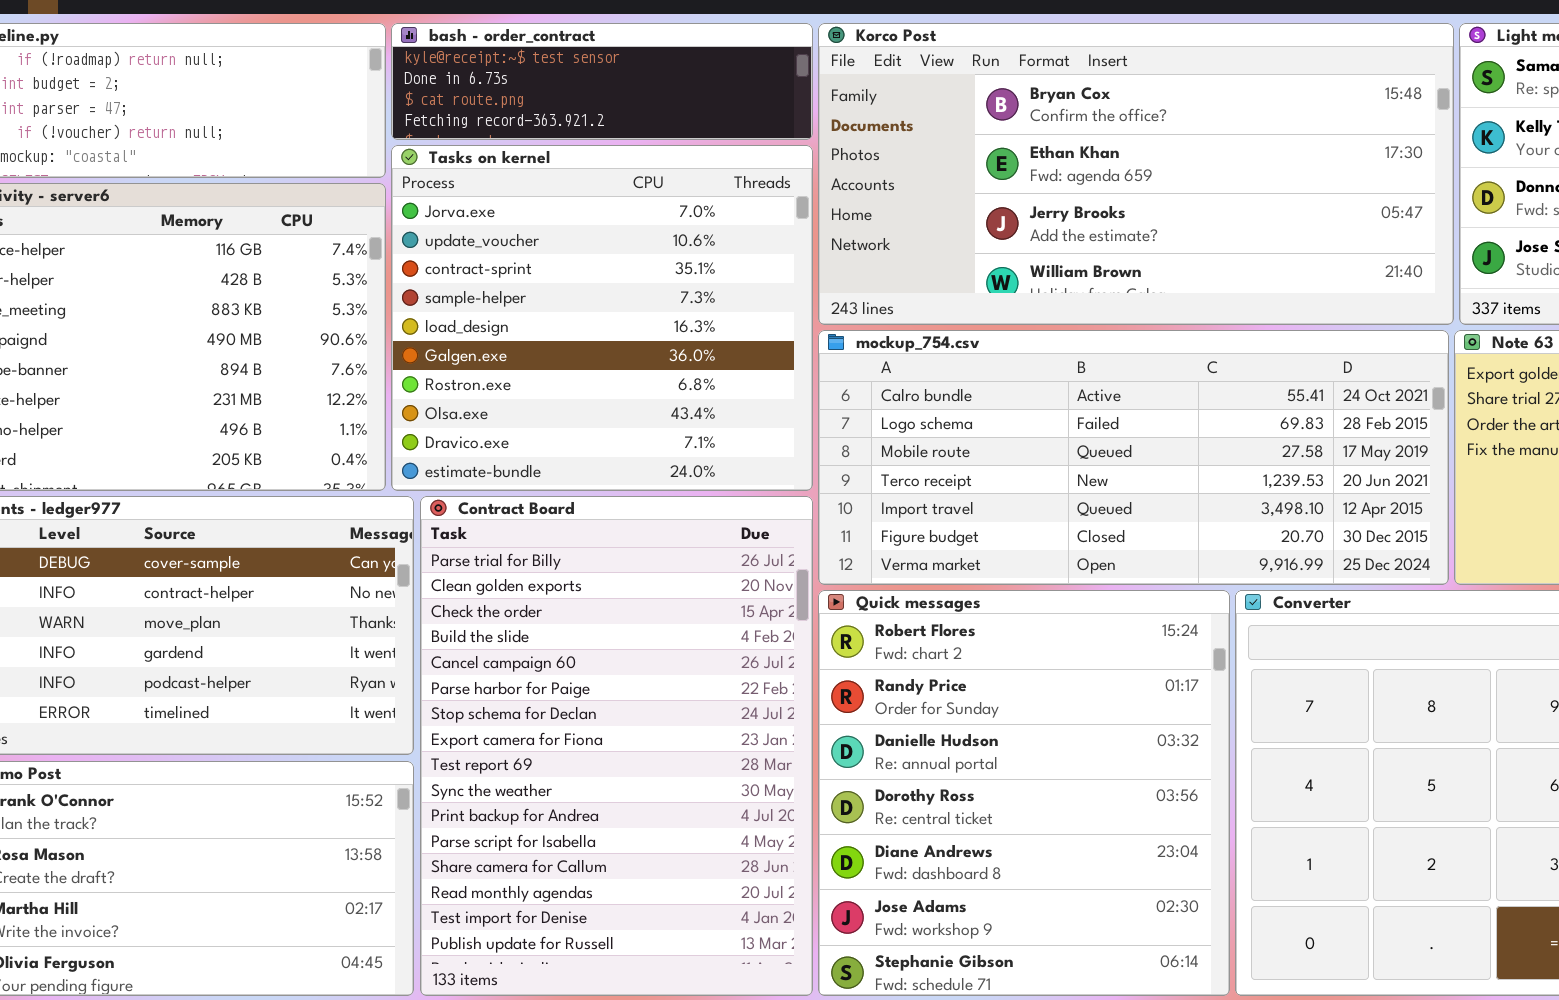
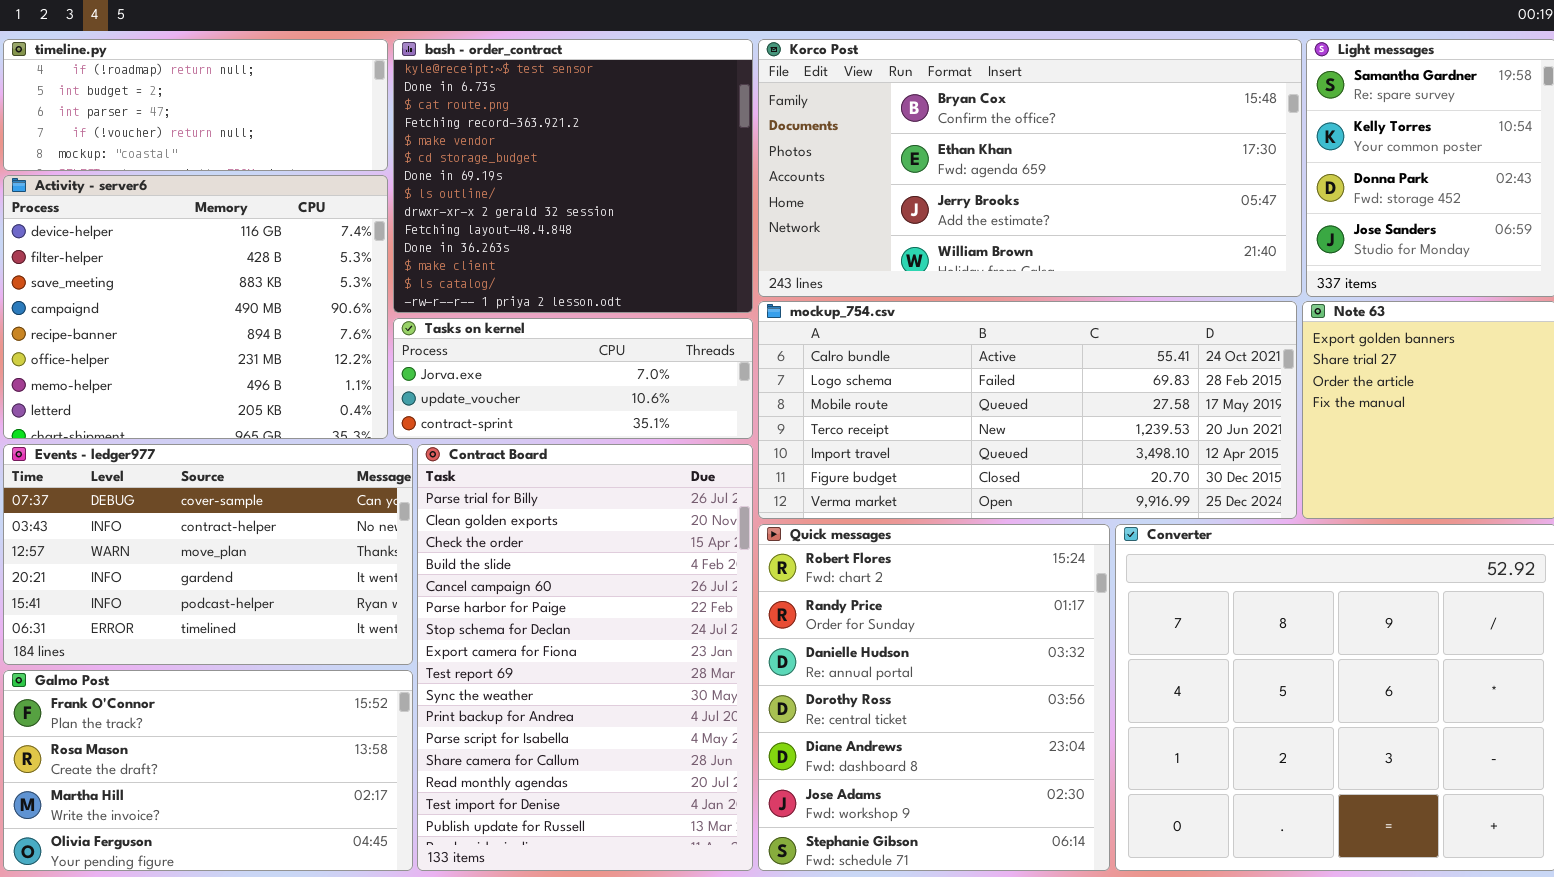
bash - order_contract: [391,23,813,140] -> [393,39,753,313], resized
Tasks on kernel: [391,145,813,491] -> [393,318,753,439], resized

